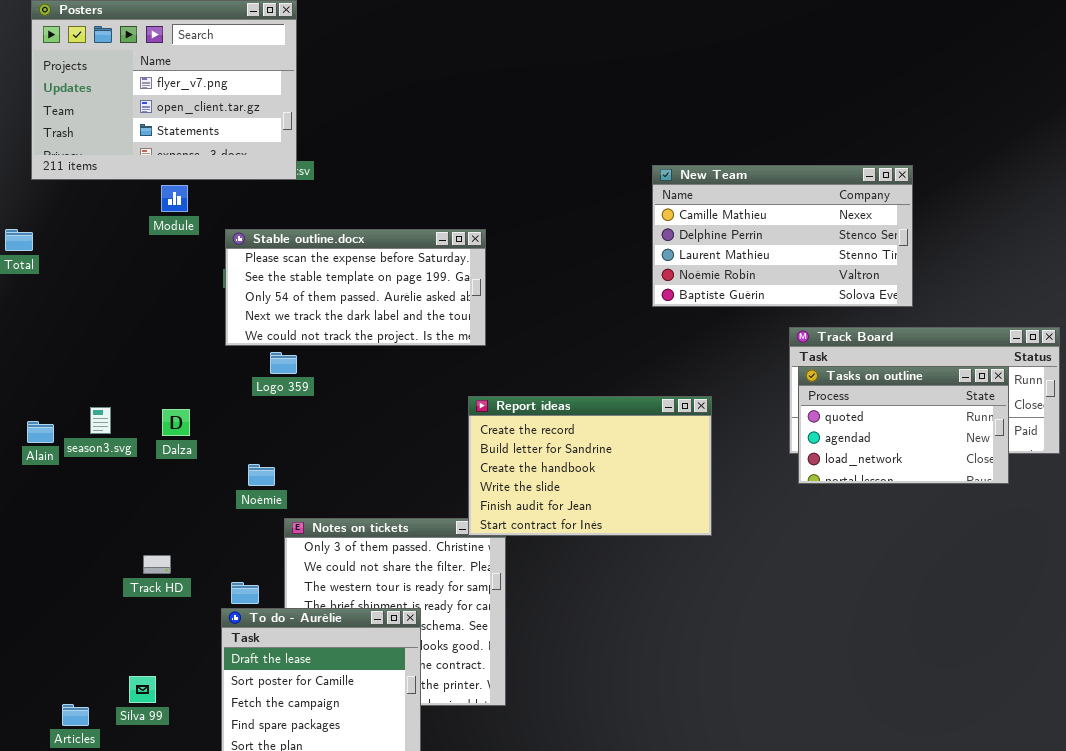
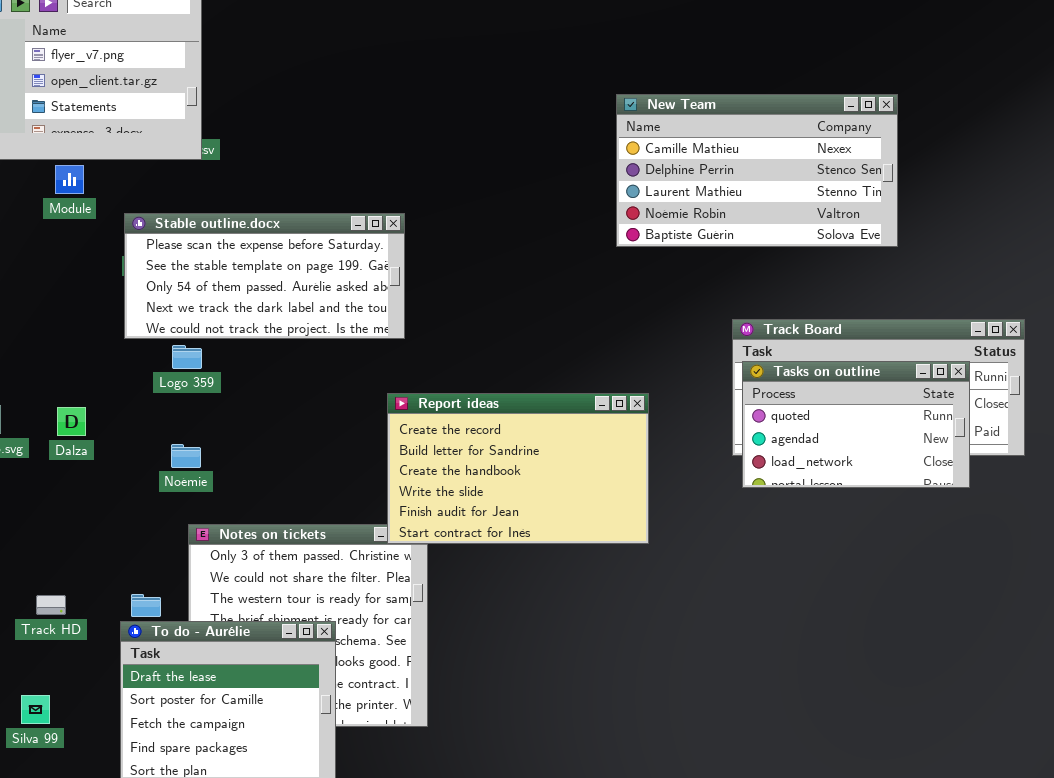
New Team: [652,165,913,307] -> [616,94,898,247], moved
Noémie: [248,464,275,486] -> [171,444,201,468], moved
Track HD: [143,555,171,574] -> [36,595,66,615], moved

